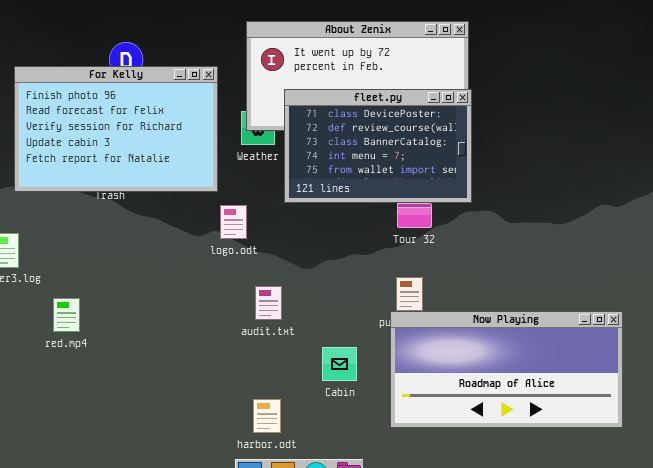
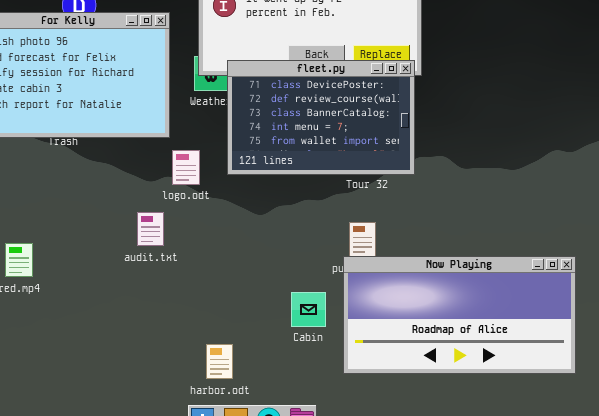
fleet.py: [284,89,472,203] -> [227,60,415,175], moved
audit.txt: [255,286,282,320] -> [137,212,164,246], moved
Cabin: [322,347,357,381] -> [291,292,326,327], moved

